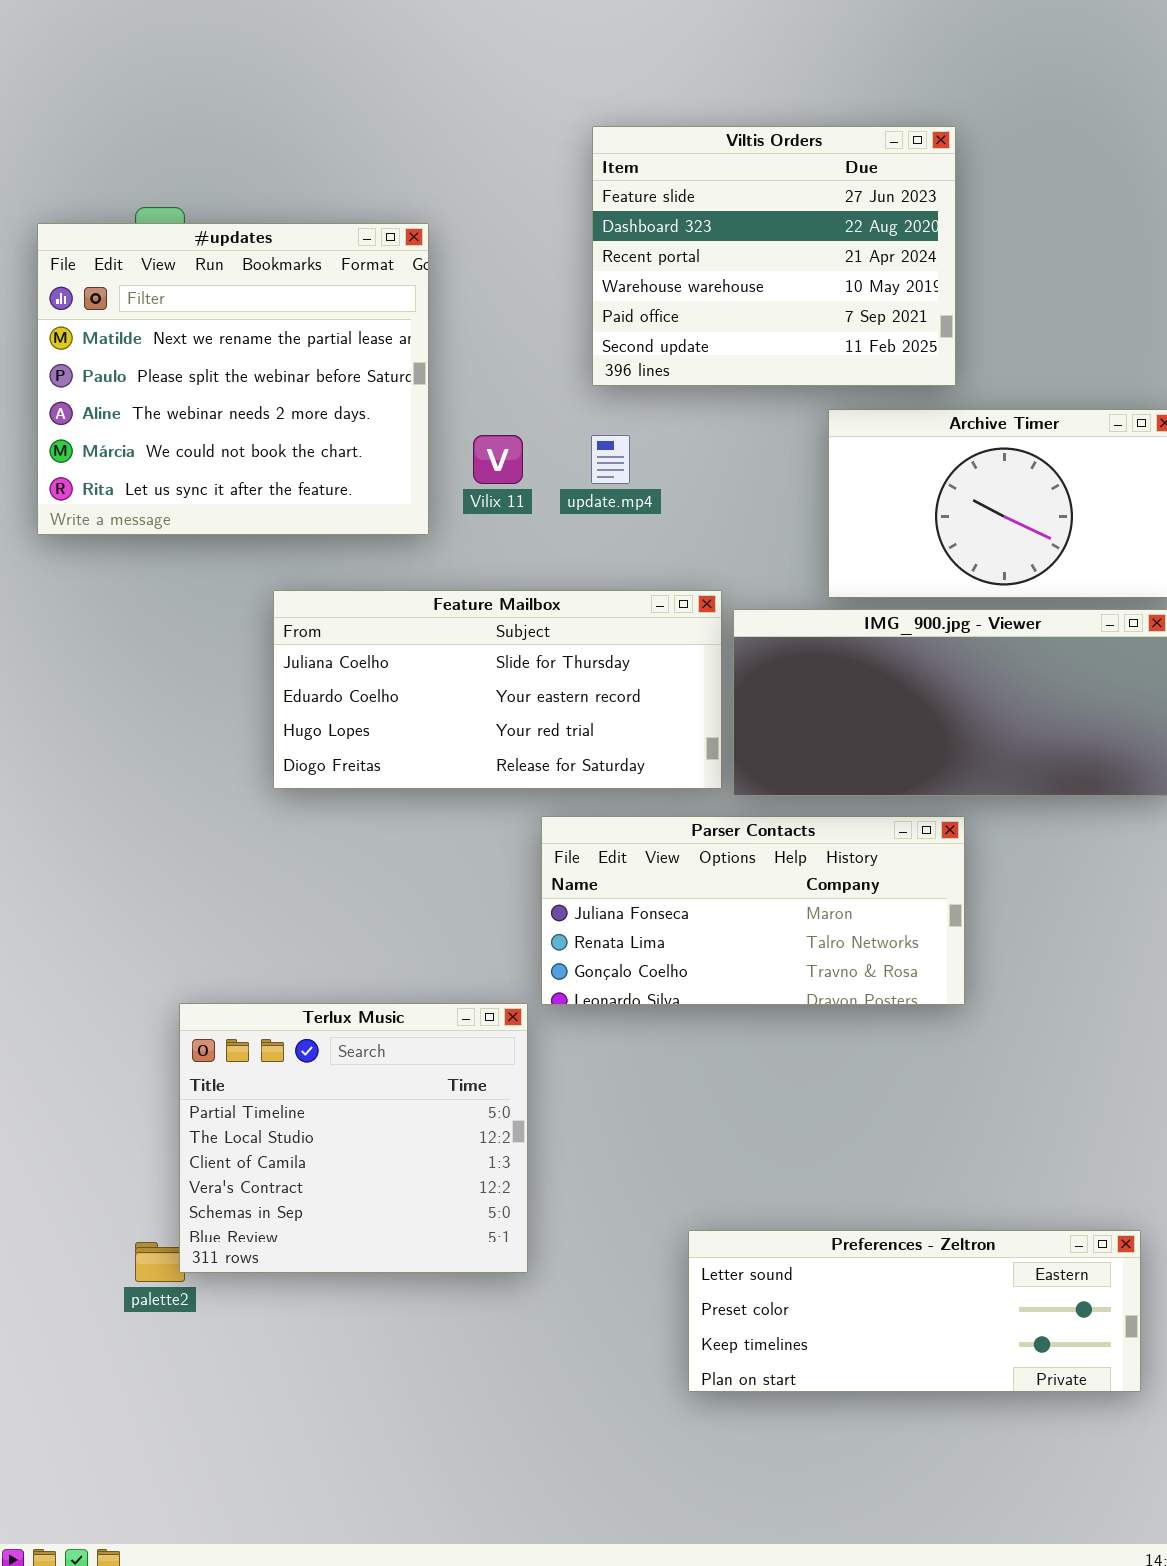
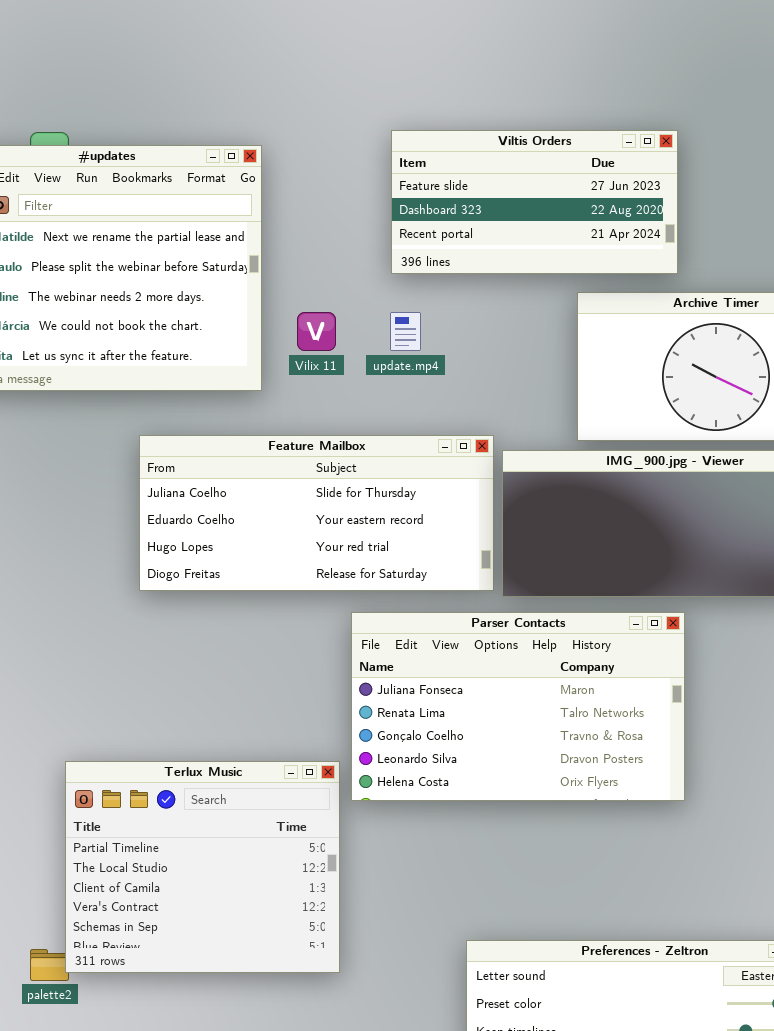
Viltis Orders: [592,126,956,386] -> [391,130,678,274], resized
Parser Contacts: [541,816,965,1005] -> [351,612,685,801], resized

